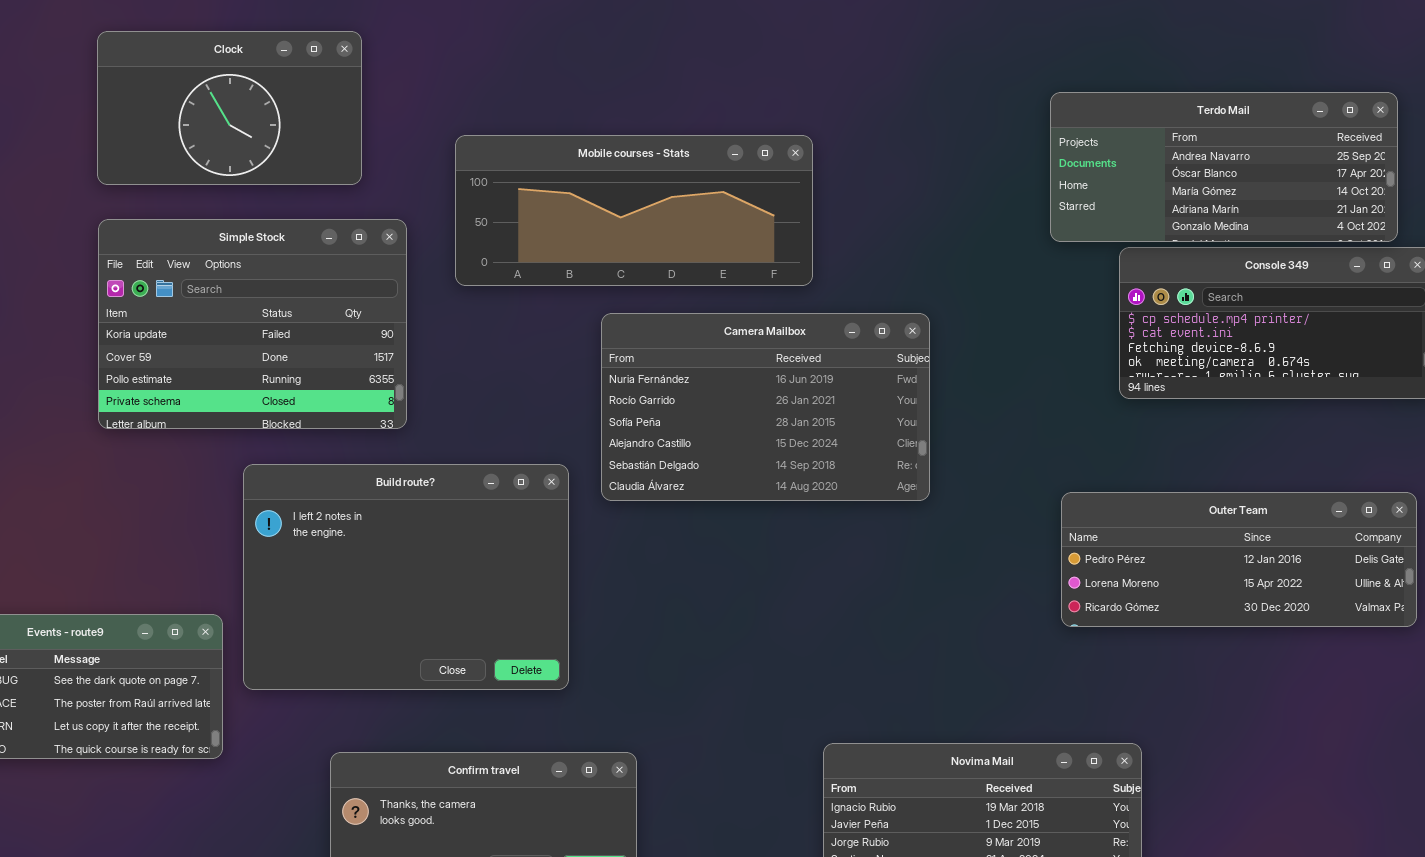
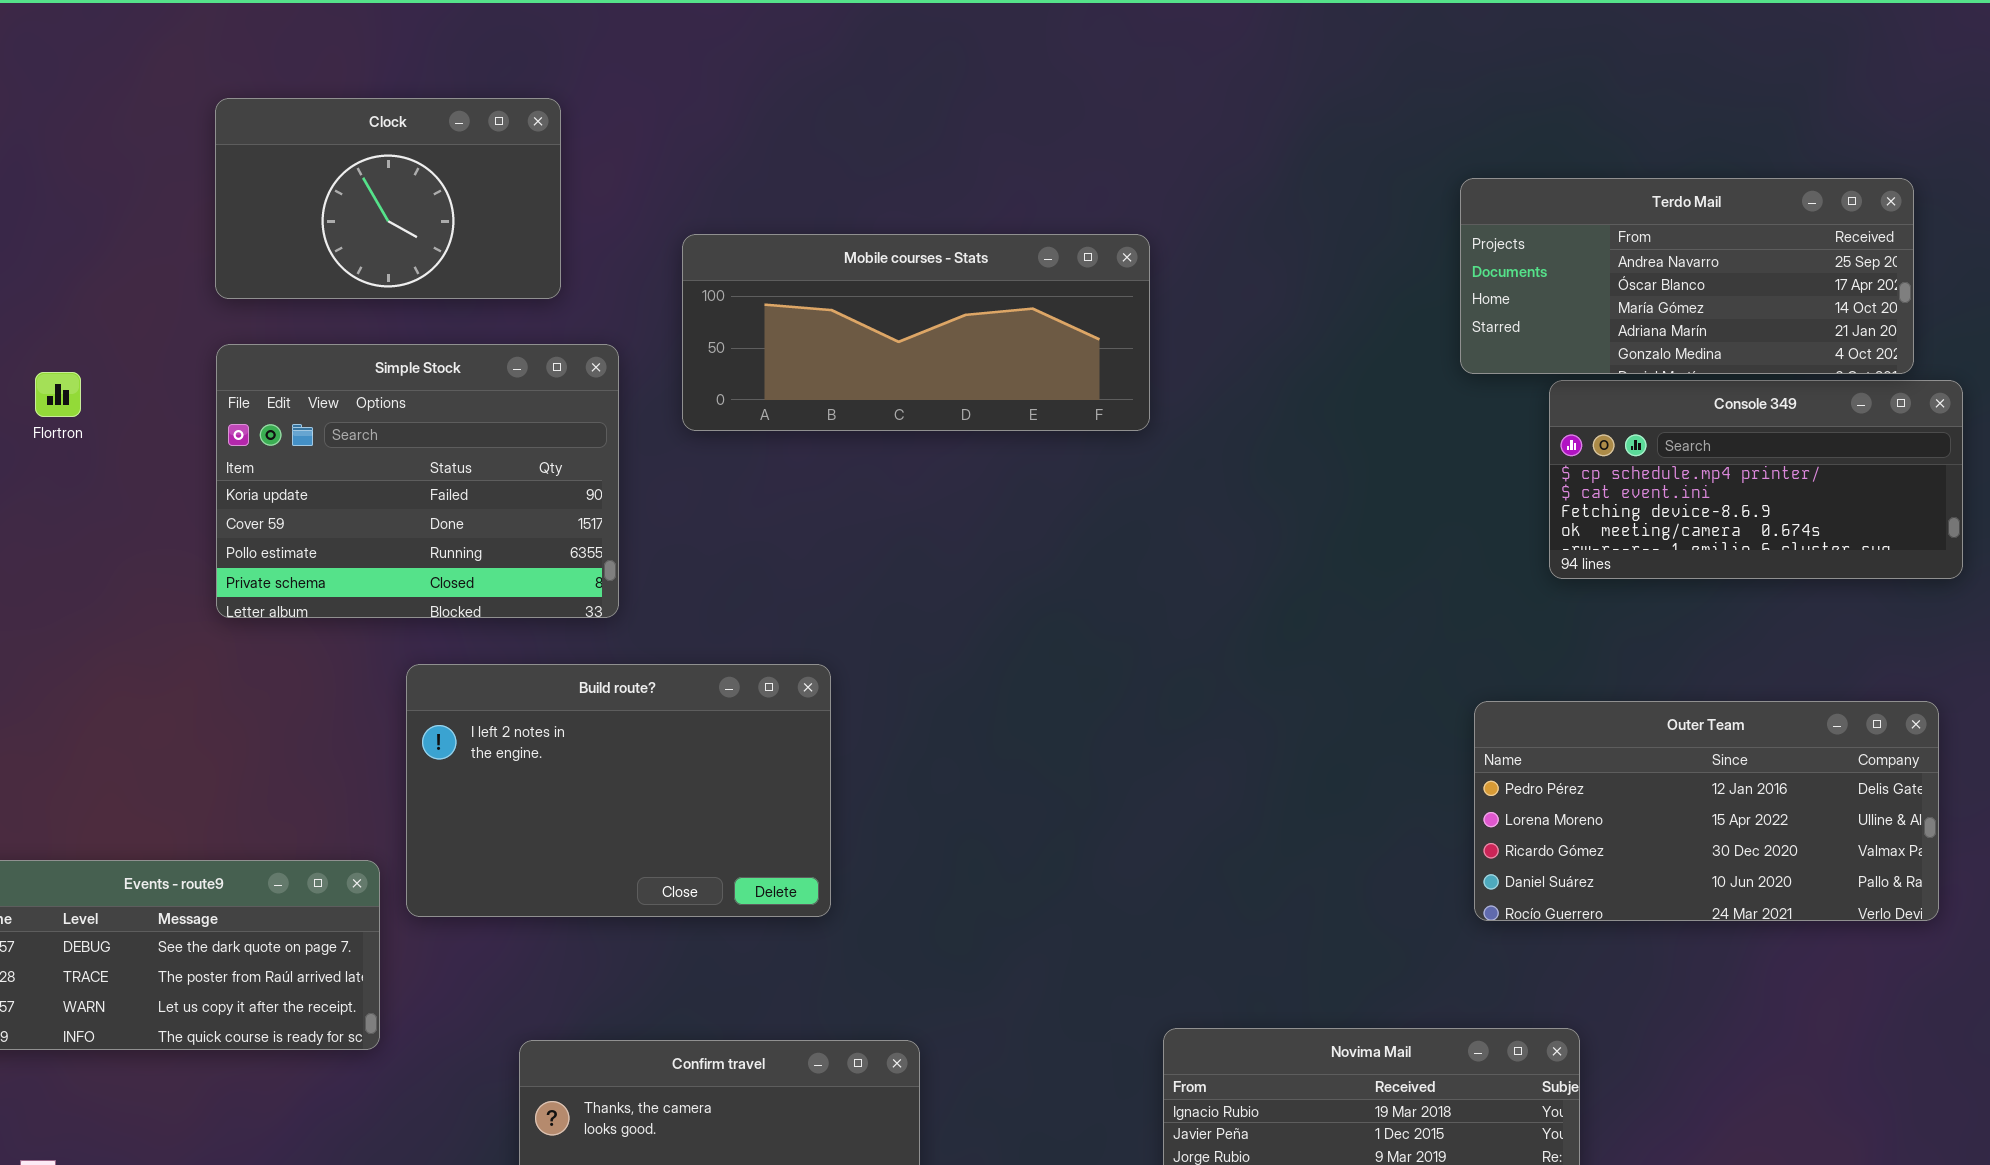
Camera Mailbox: [601,313,930,501] -> none, closed
Build route?: [243,464,569,690] -> [406,664,831,917], resized
Outer Team: [1061,492,1417,627] -> [1474,701,1939,921], resized

